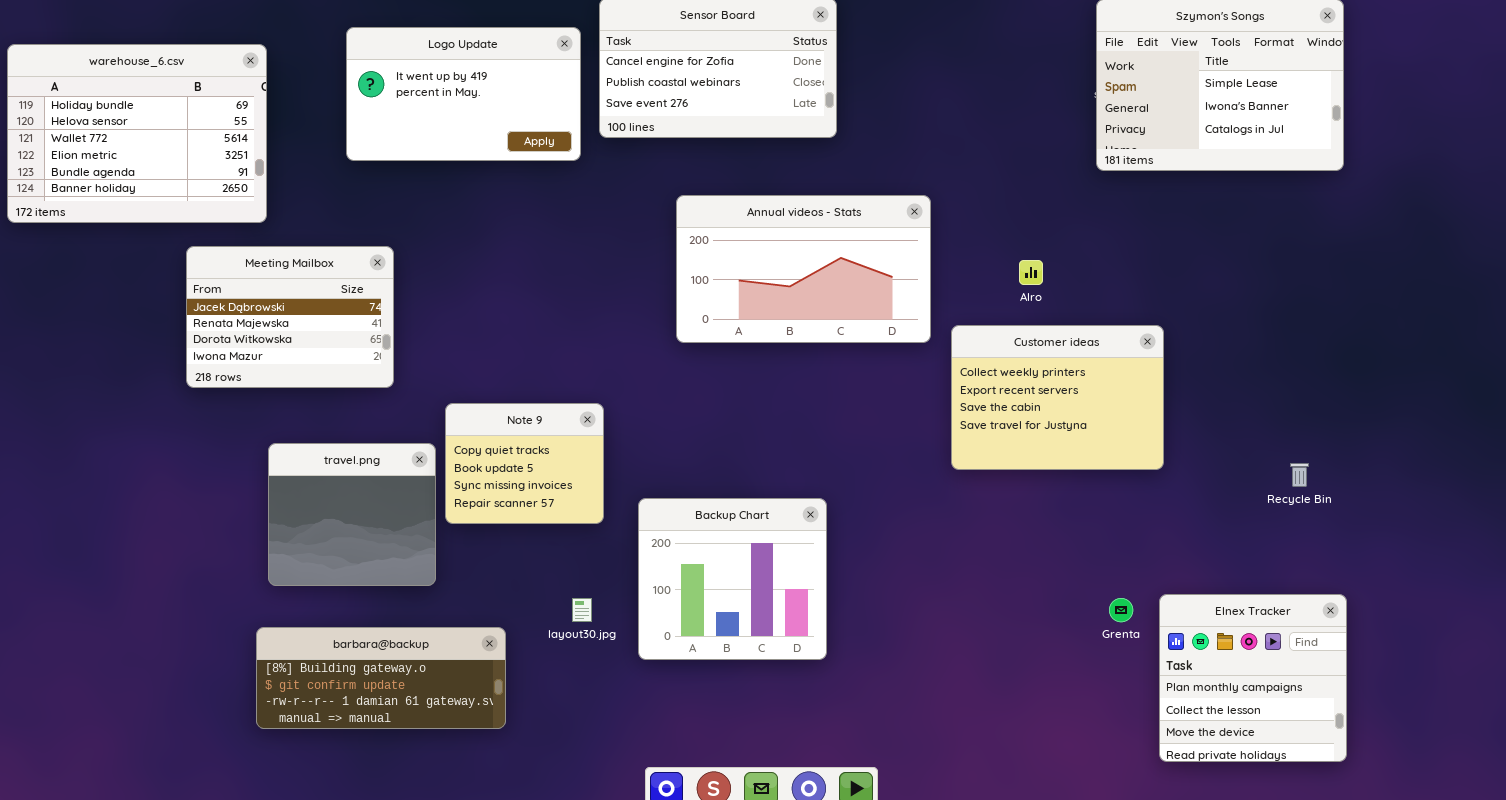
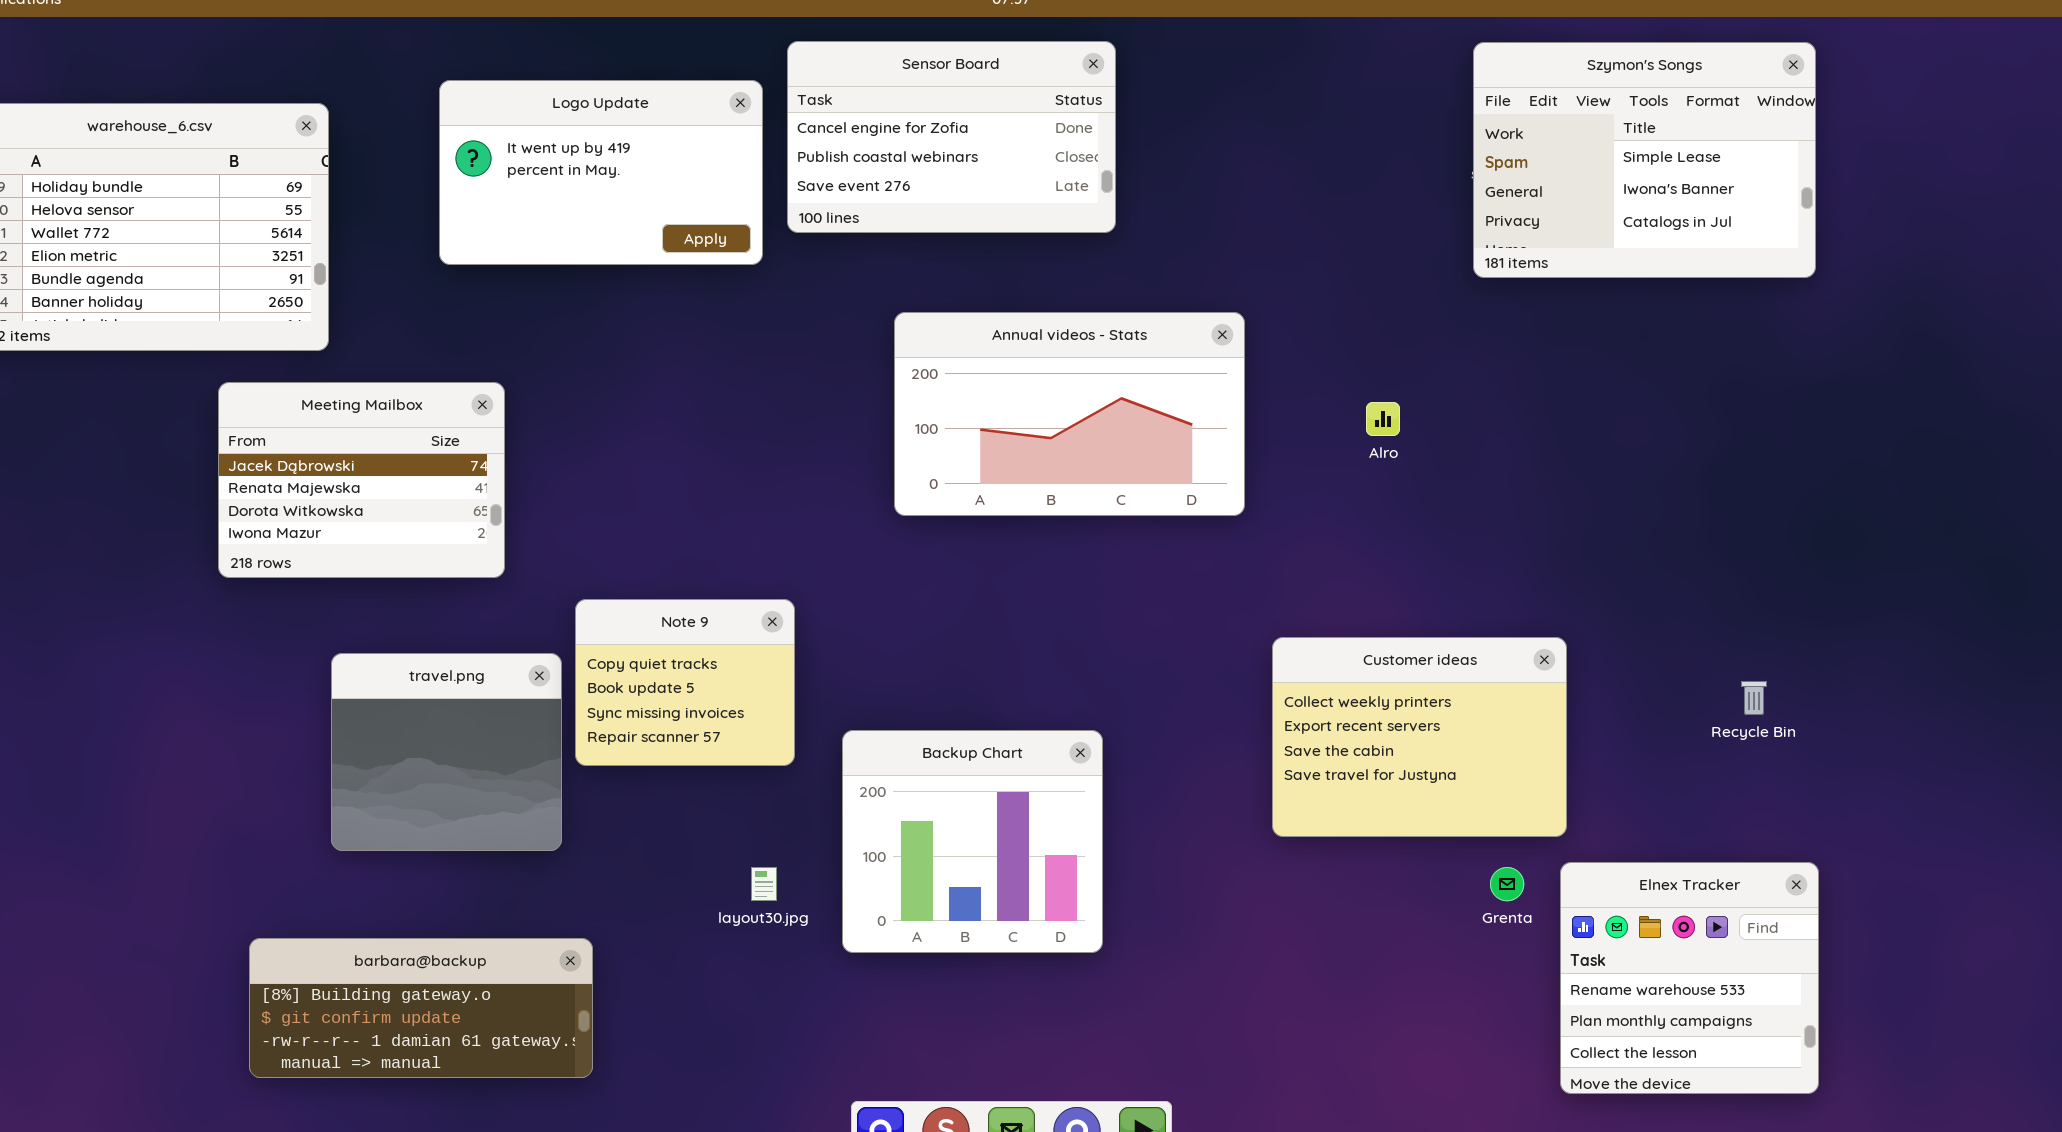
Customer ideas: [951,325,1164,470] -> [1272,637,1567,837], moved
Elnex Tracker: [1159,594,1347,762] -> [1560,862,1819,1094], scrolled up 1 row
barbara@backup: [256,627,506,729] -> [249,938,593,1078], moved

